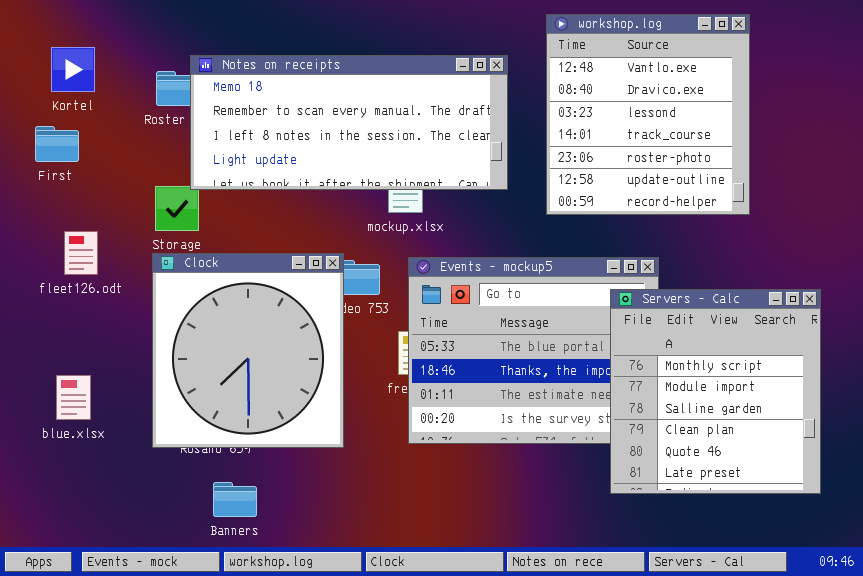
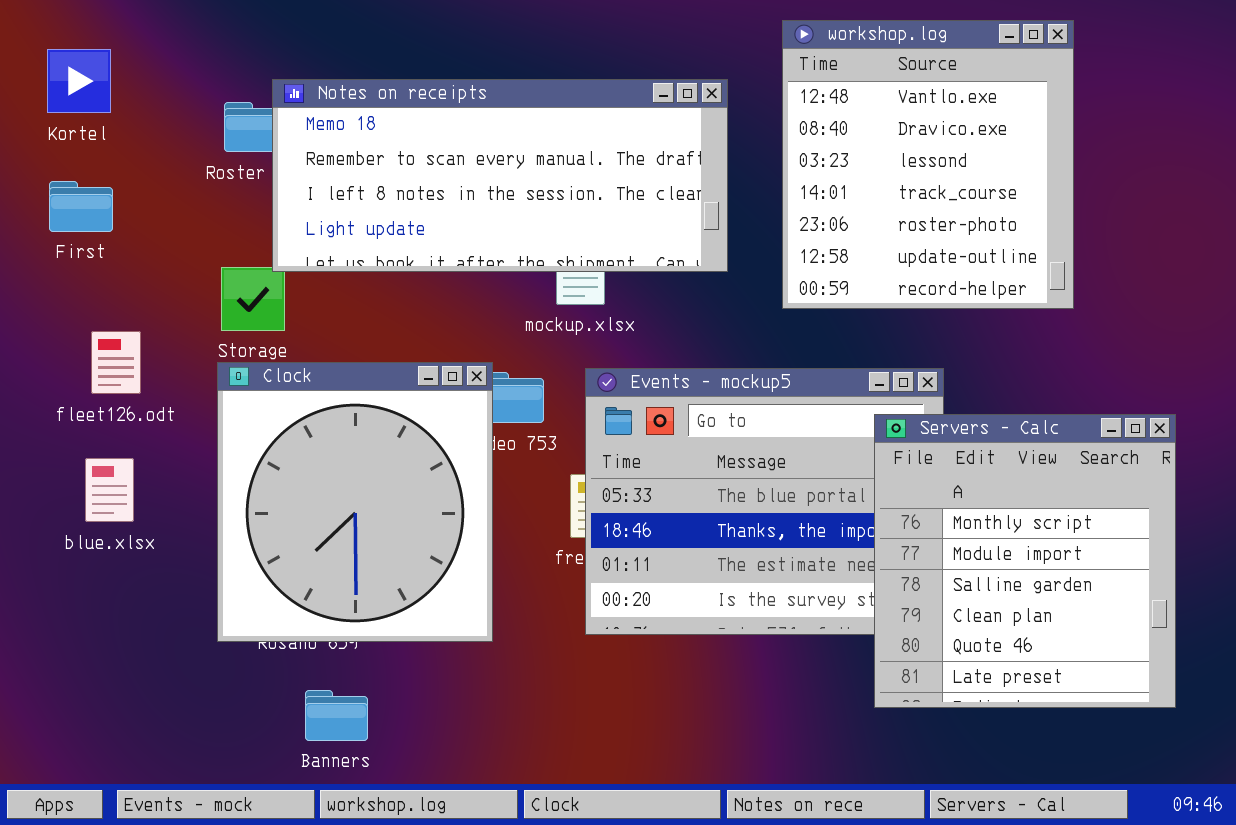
Kortel: [51,47,95,92] -> [47,49,111,113], moved
blue.xlsx: [56,375,91,420] -> [85,458,134,522], moved

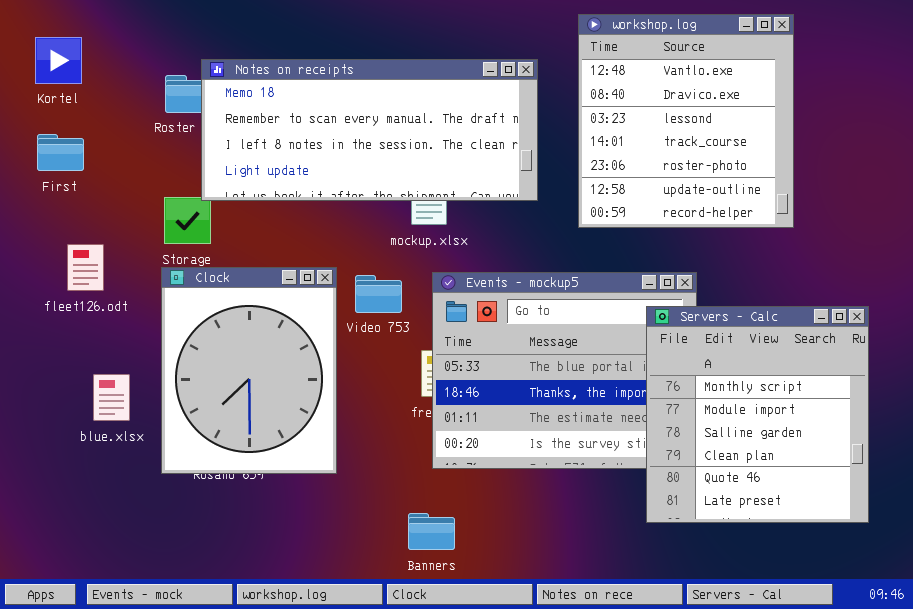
Clock: [217,362,493,642] -> [161,267,337,474], resized
blue.xlsx: [85,458,134,522] -> [93,374,130,421], moved
Banners: [305,690,368,741] -> [408,513,455,550], moved

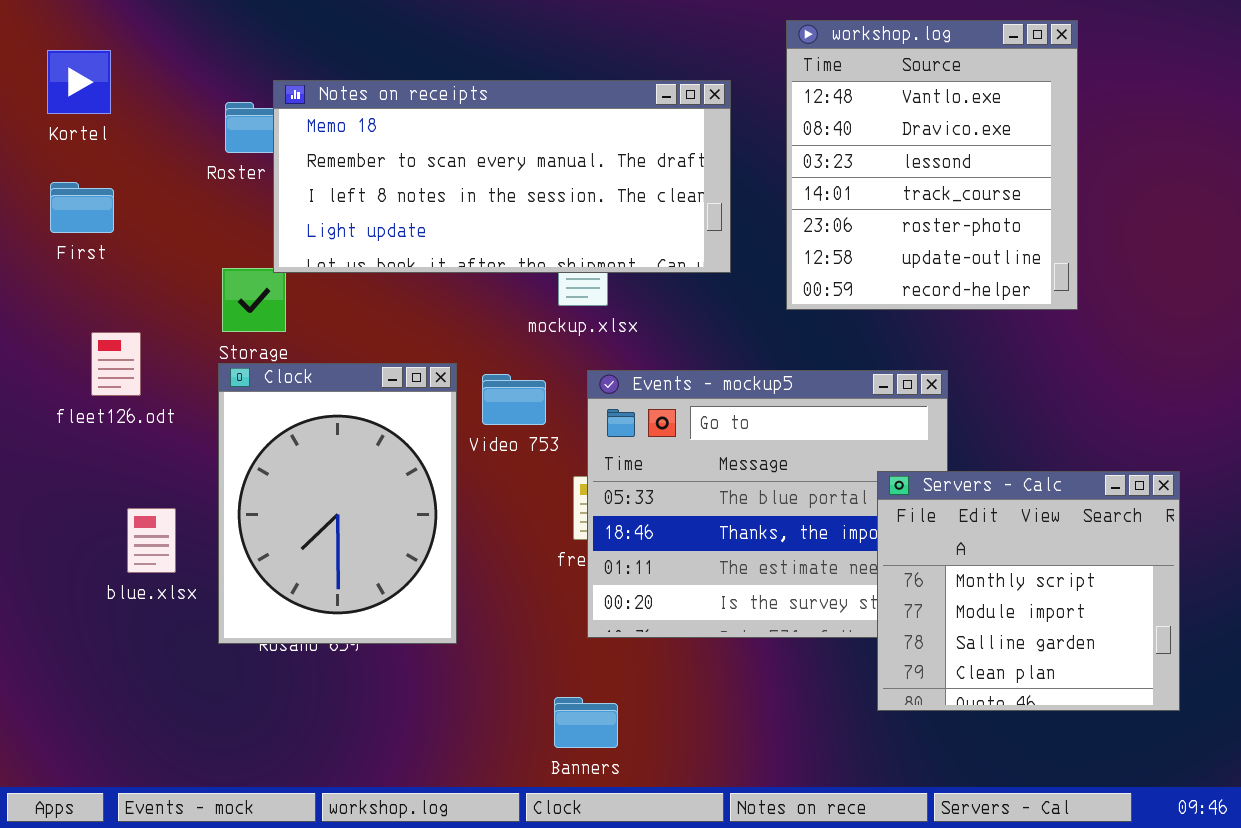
Servers - Calc: [646,306,869,523] -> [877,471,1180,711], resized

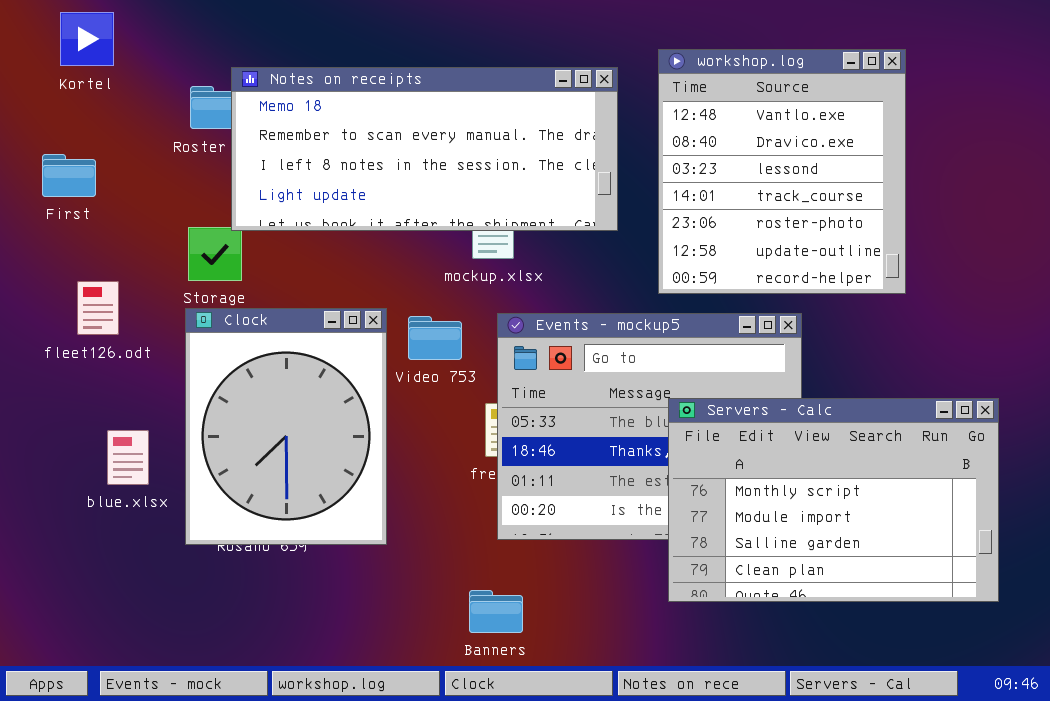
workshop.log: [786,20,1078,310] -> [658,49,906,294], moved
Kortel: [47,50,111,114] -> [60,12,114,66], moved
Servers - Calc: [877,471,1180,711] -> [668,398,999,602], resized

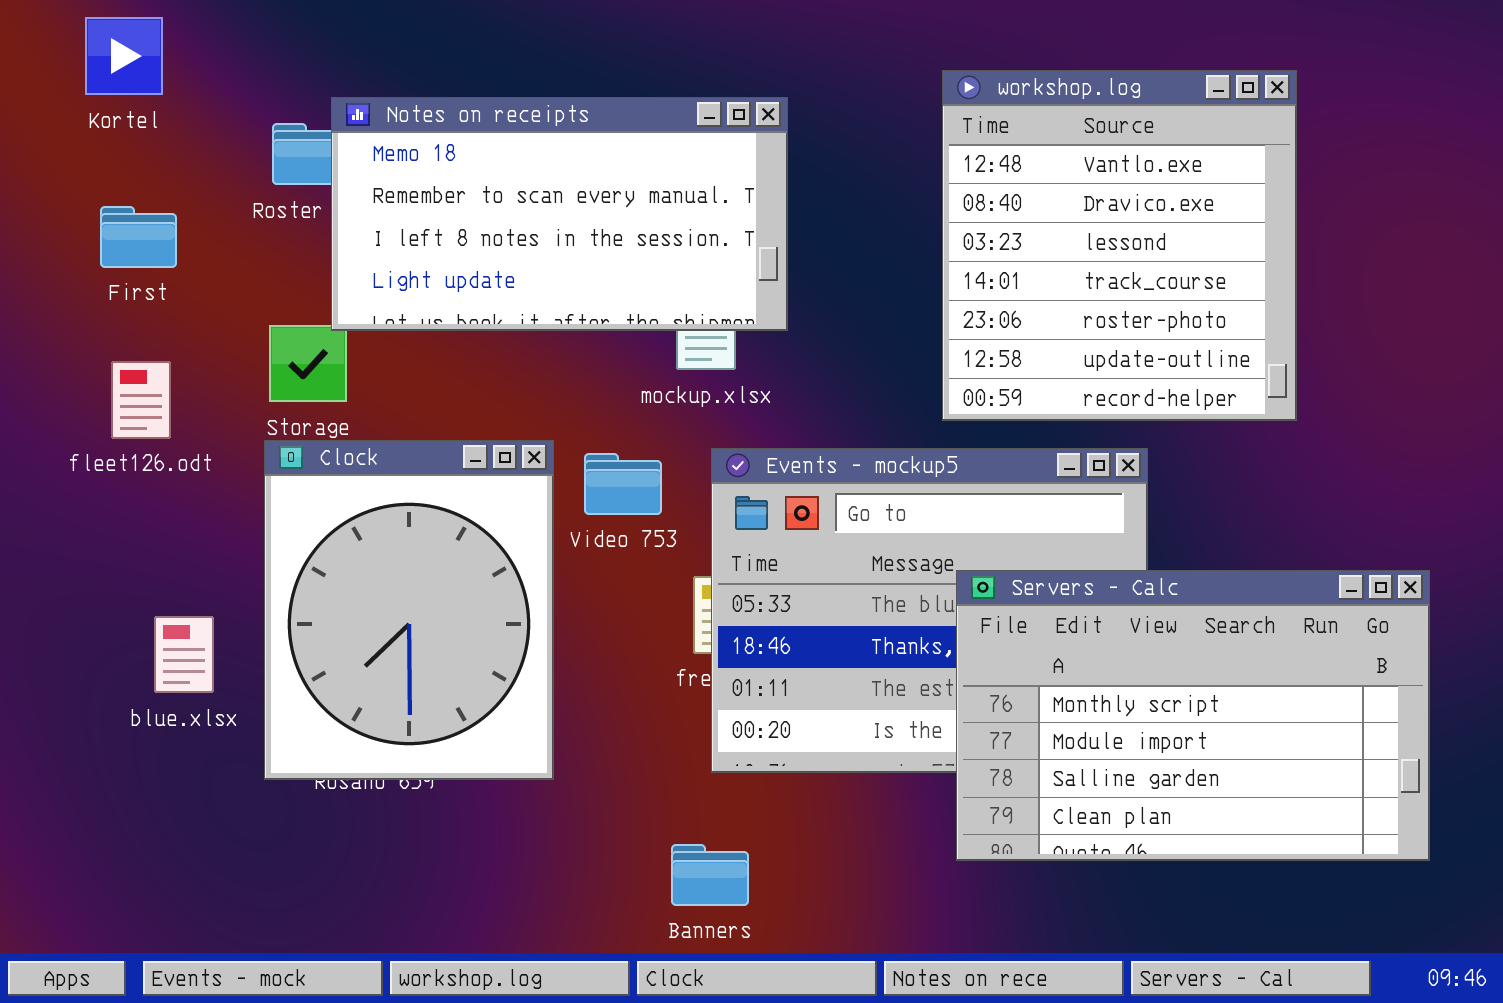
Notes on receipts: [231,67,618,231] -> [331,97,788,331], resized
First: [42,154,96,197] -> [100,206,177,268], moved
fleet126.odt: [77,281,119,335] -> [111,361,171,439], moved

